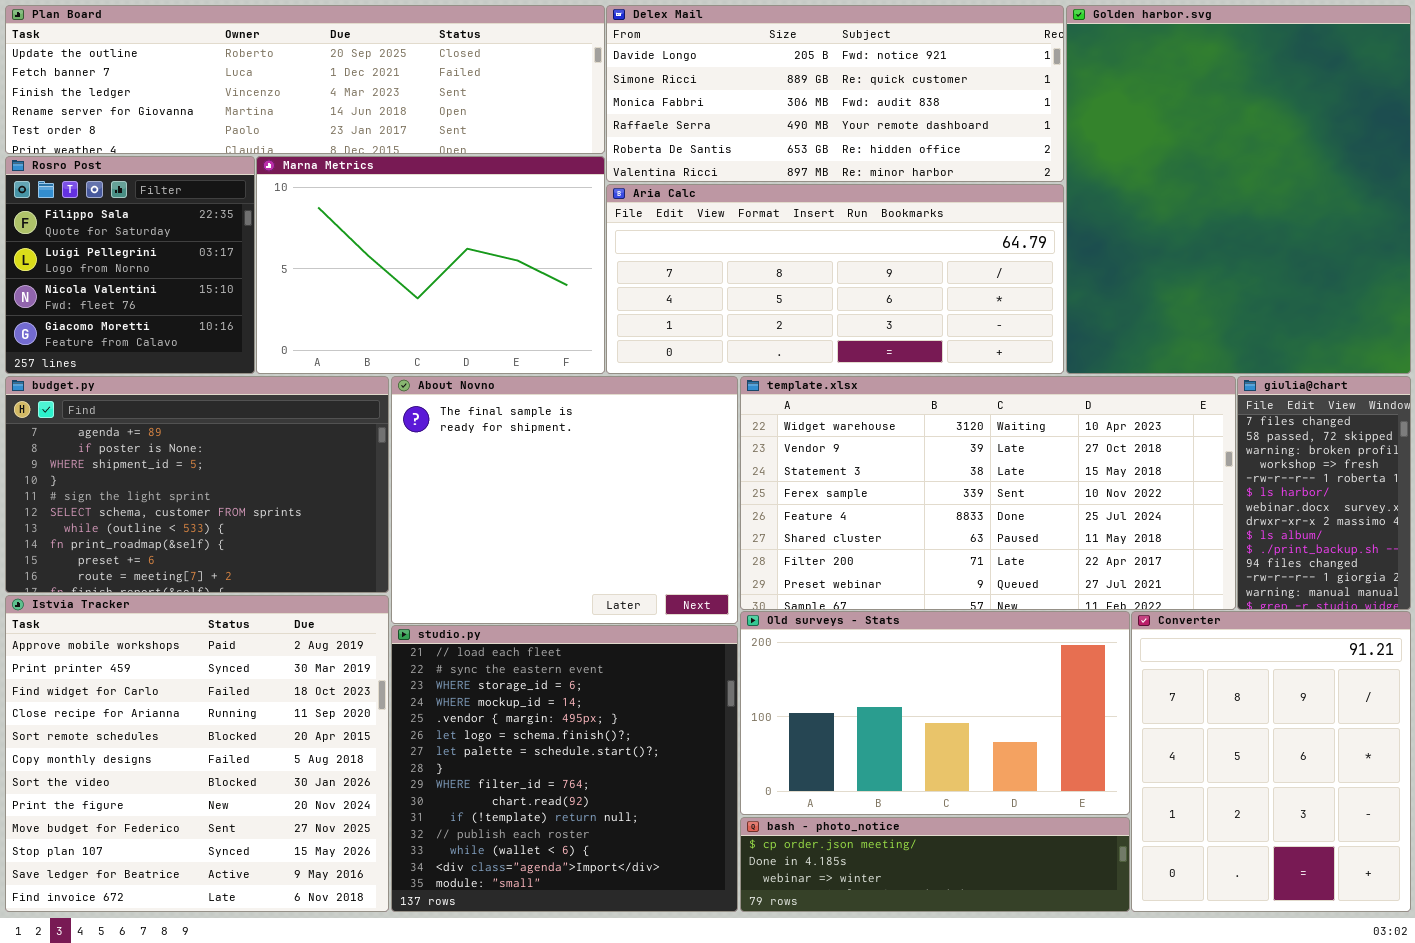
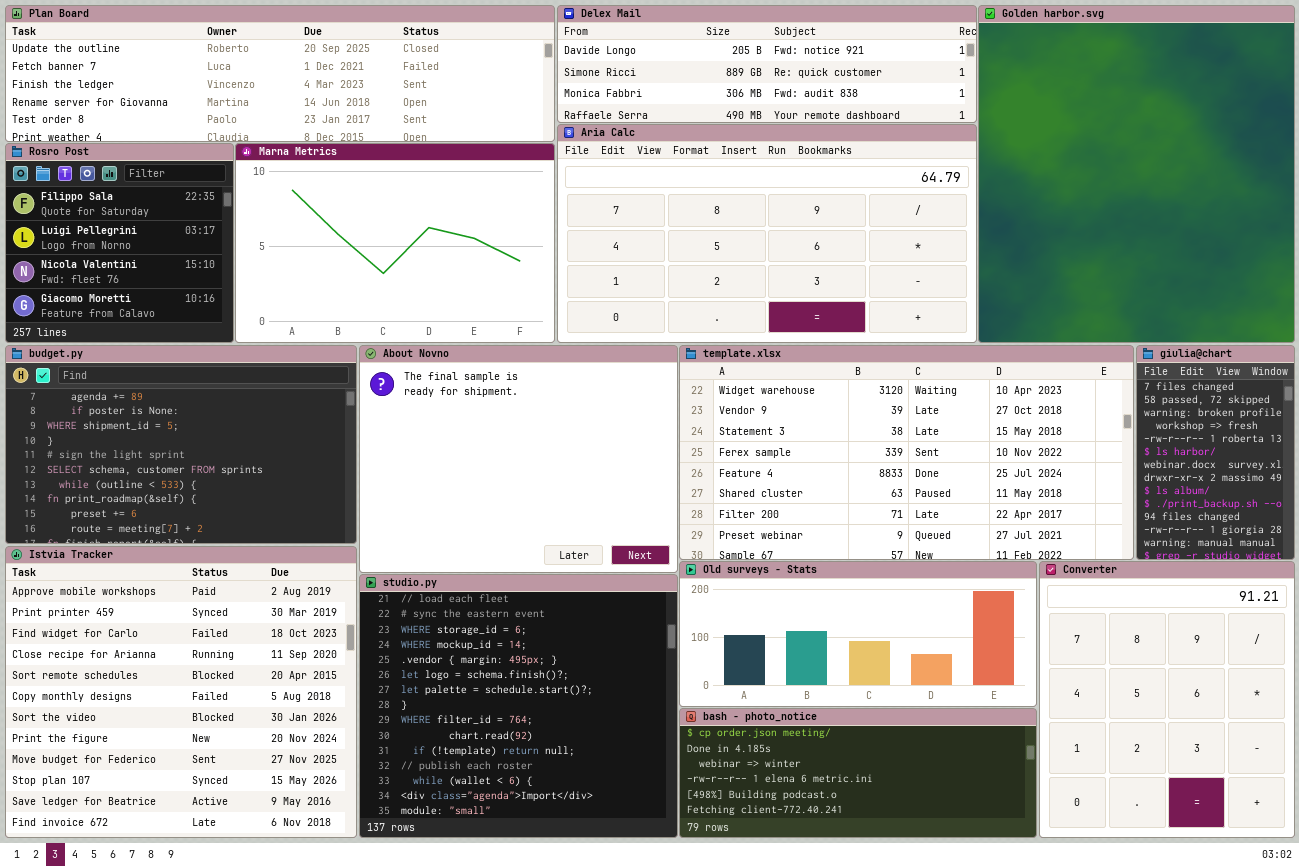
Delex Mail: [606,5,1064,182] -> [557,5,977,123], resized
Aria Calc: [606,184,1064,374] -> [557,124,977,343], resized
Old surveys - Stats: [740,611,1130,815] -> [679,561,1037,707], resized
bash - photo_notice: [740,817,1130,912] -> [679,708,1037,838], resized

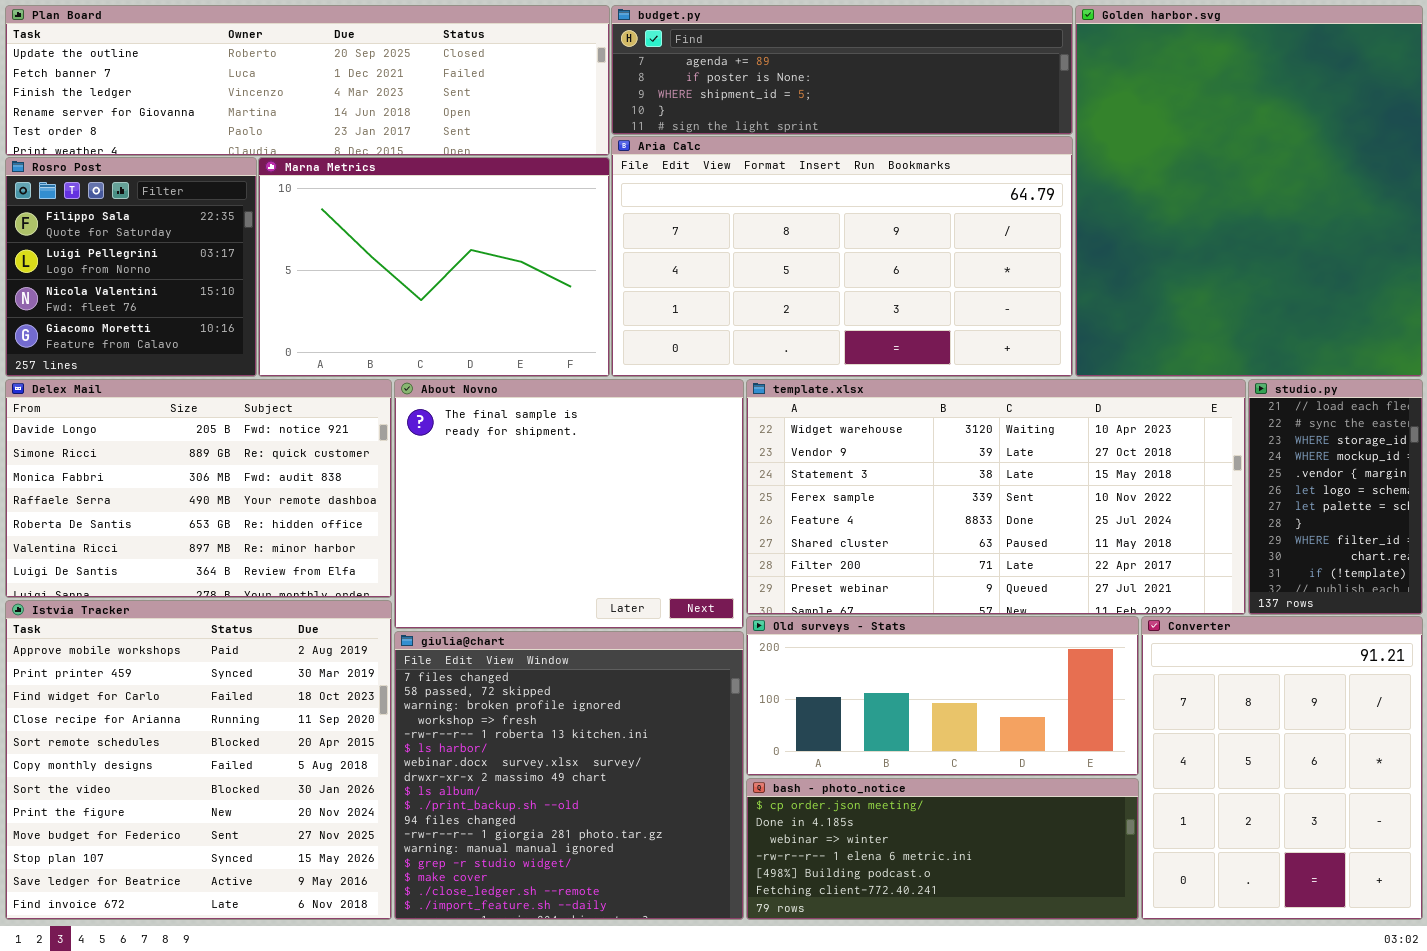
Delex Mail: [557,5,977,123] -> [5,379,392,598], moved, resized
budget.py: [5,345,357,544] -> [611,5,1073,135], moved, resized
giulia@chart: [1136,345,1295,560] -> [394,631,744,920], moved, resized
studio.py: [359,574,678,838] -> [1248,379,1423,615], moved, resized

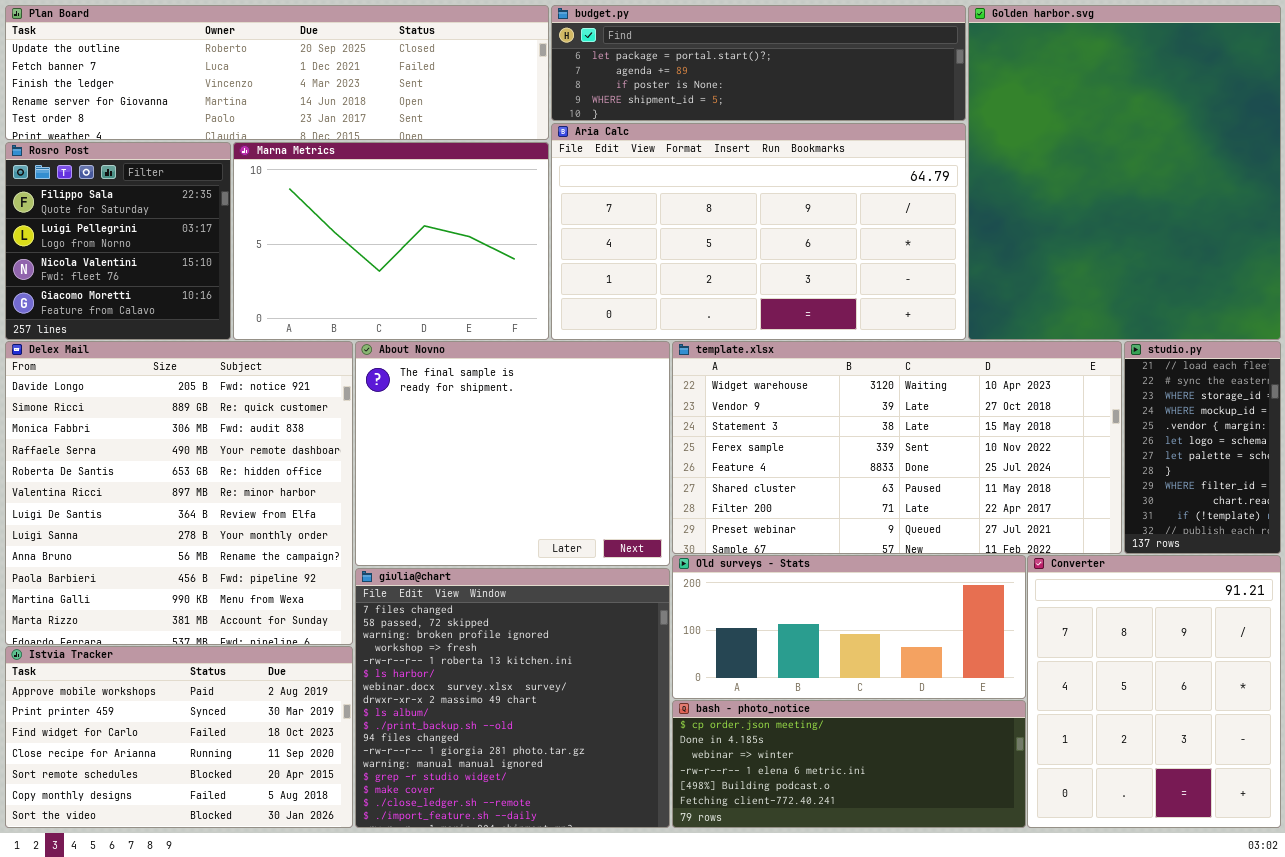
budget.py: [611,5,1073,135] -> [551,5,966,121], scrolled up 1 row
Delex Mail: [5,379,392,598] -> [5,341,353,645], resized
Istvia Tracker: [5,600,392,920] -> [5,646,353,828], resized

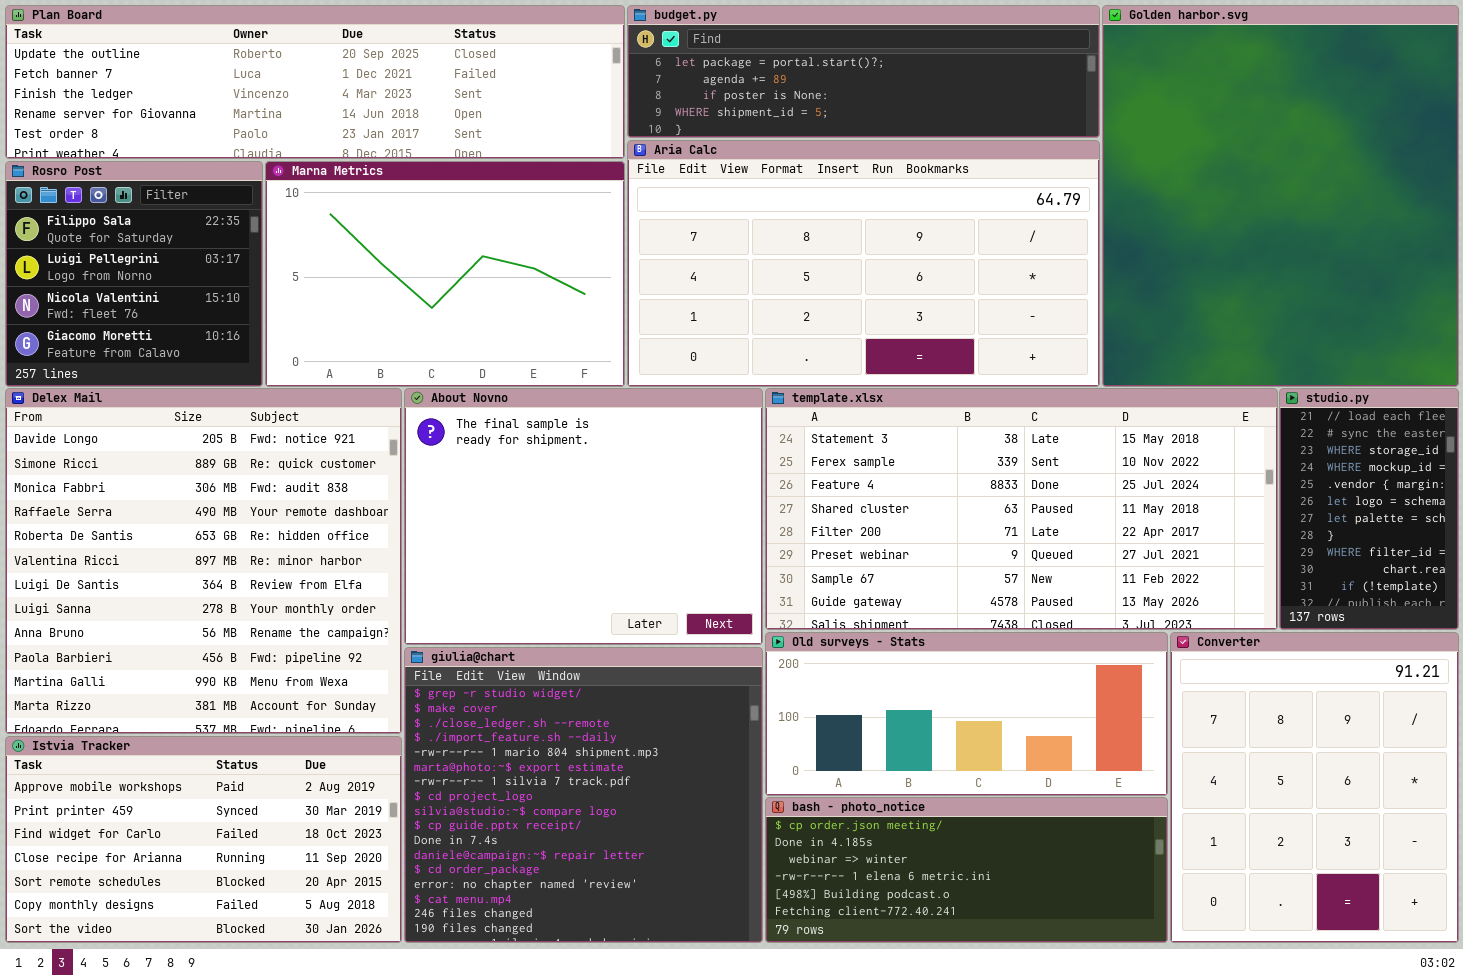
template.xlsx: [672,341,1122,554] -> [765,388,1278,630], scrolled down 2 rows
giulia@chart: [355,568,670,828] -> [404,647,763,943], scrolled down 13 rows

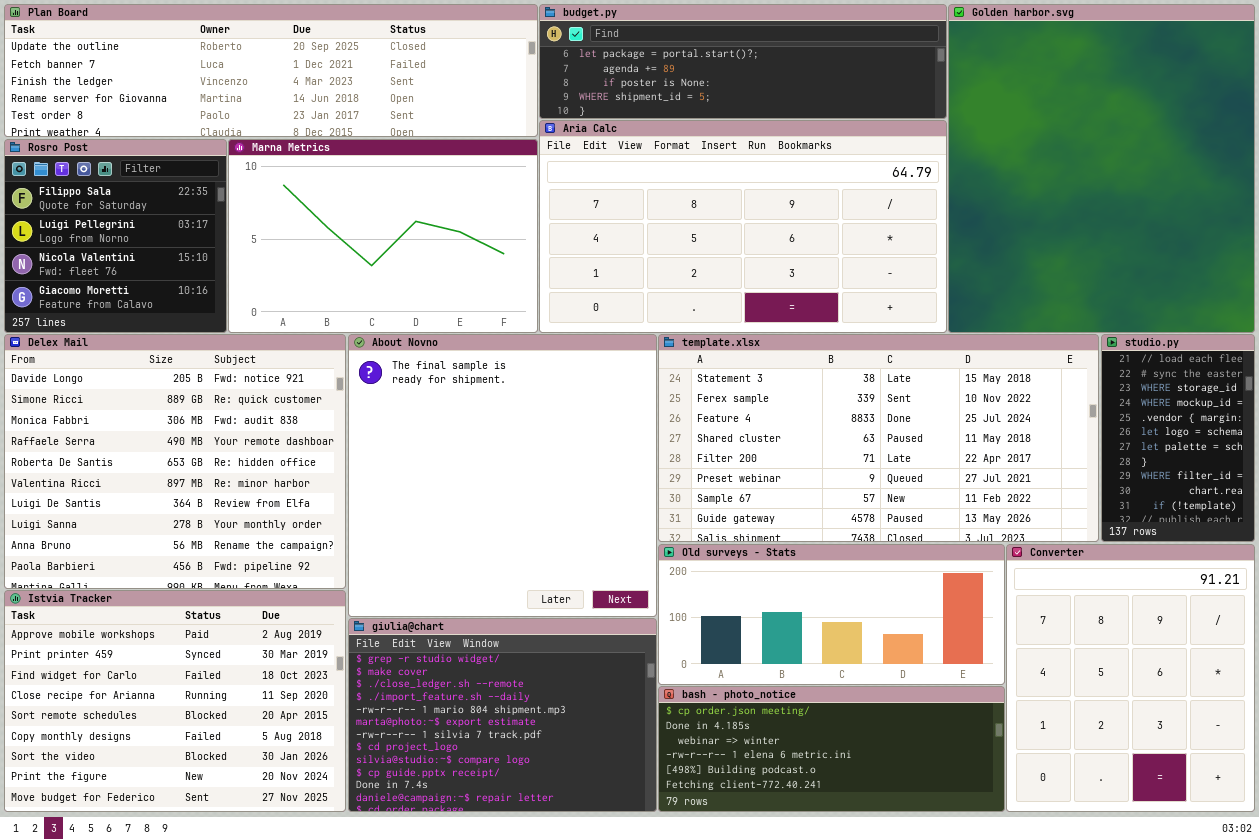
Delex Mail: [5,388,402,734] -> [4,334,346,589], resized
About Novno: [404,388,763,645] -> [348,334,657,617], resized
giulia@chart: [404,647,763,943] -> [348,618,657,812], resized
Istvia Tracker: [5,736,402,943] -> [4,590,346,812], resized

